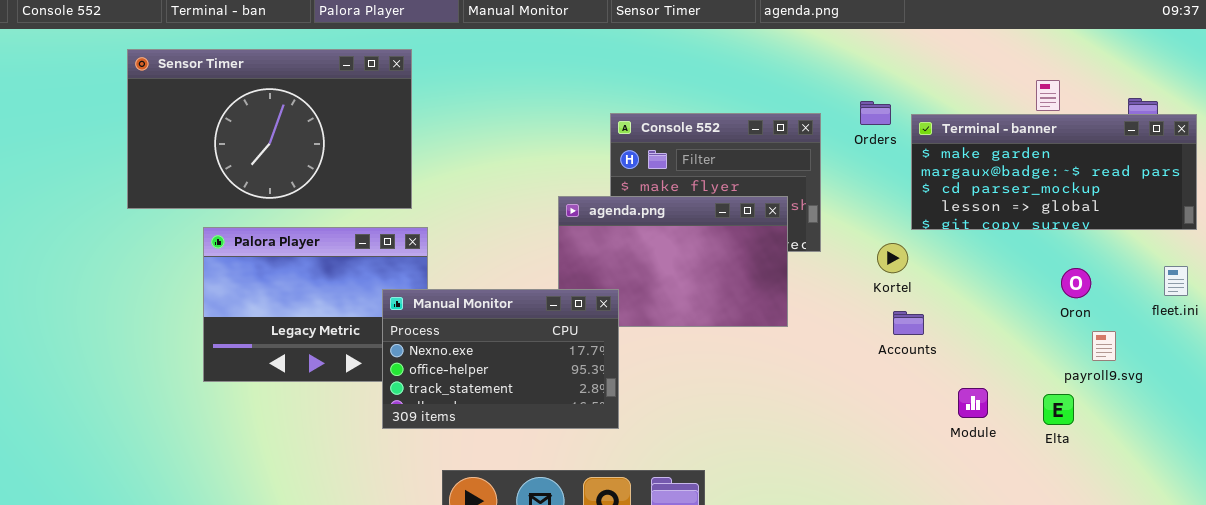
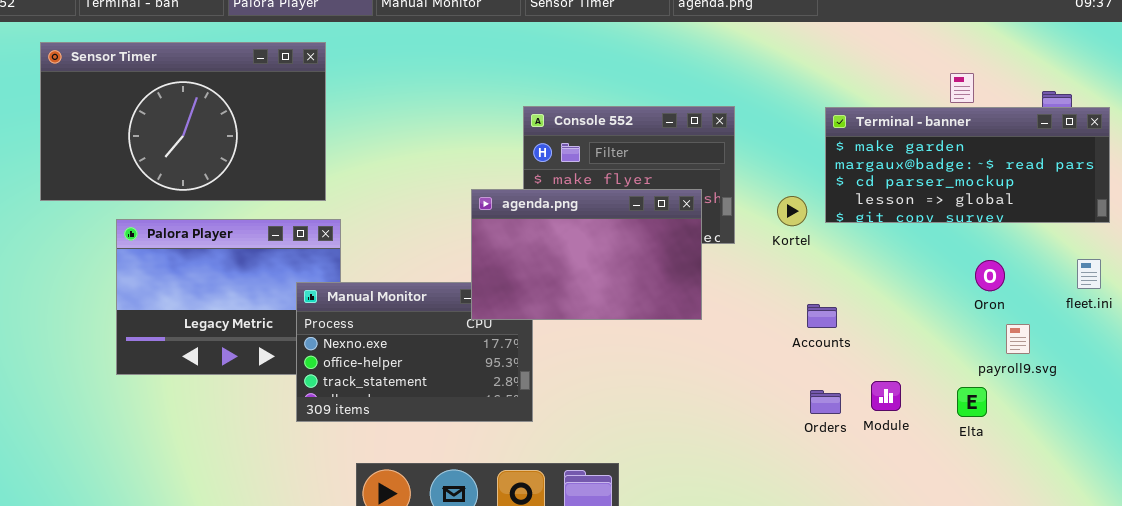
Orders: [860,101,891,125] -> [810,390,841,414], moved
agenda.png: [558,196,788,327] -> [471,189,702,320], raised
Kortel: [877,243,908,273] -> [777,196,807,226], moved

